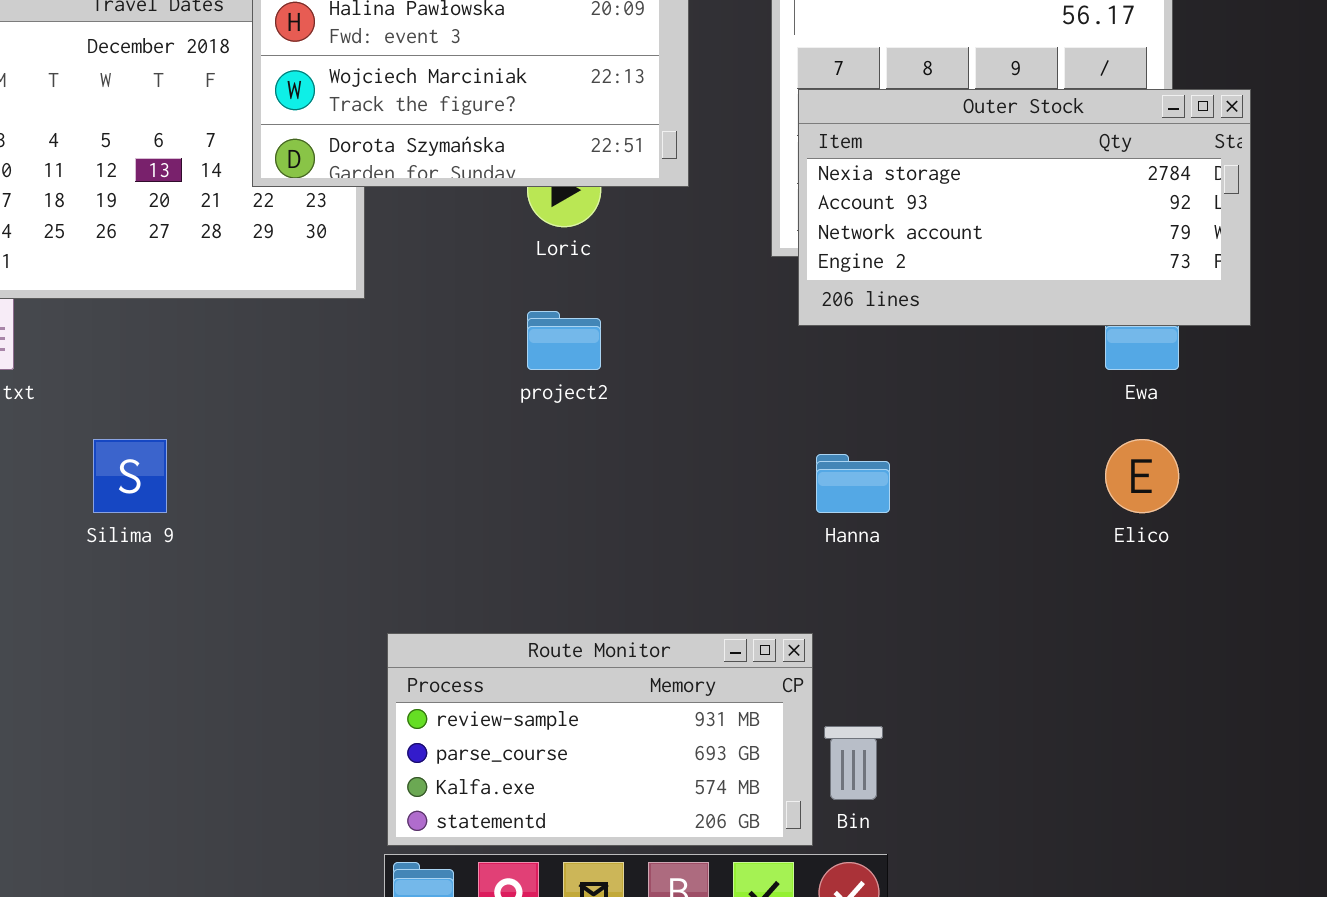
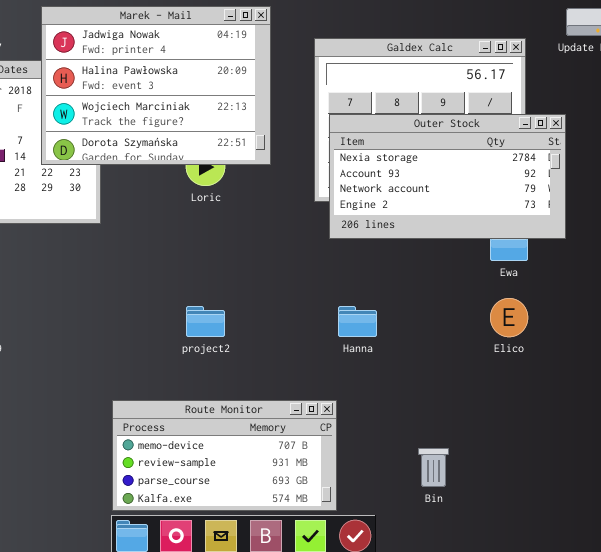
project2: [527,311,601,370] -> [186,306,225,337], moved
Route Monitor: [387,633,813,846] -> [112,400,337,511], scrolled up 1 row
Bin: [824,726,883,800] -> [418,448,449,487], moved

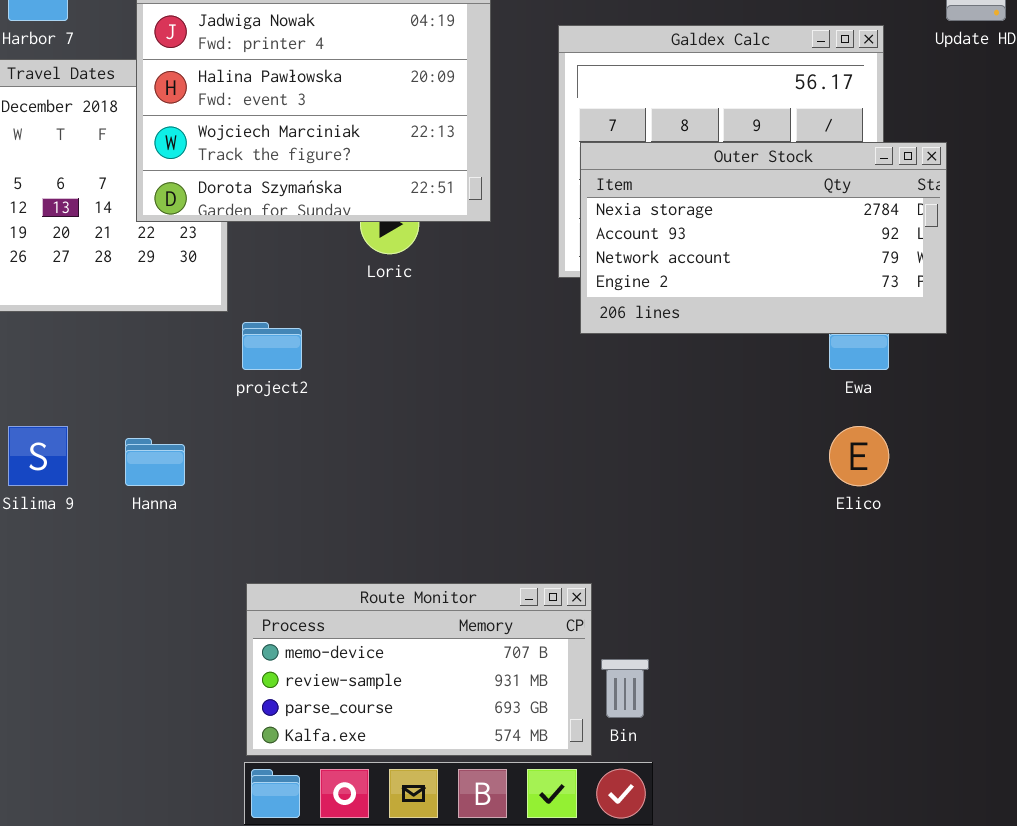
project2: [186,306,225,337] -> [242,322,302,370], moved
Hanna: [338,306,377,337] -> [125,438,185,486], moved
Bin: [418,448,449,487] -> [601,659,649,718], moved

